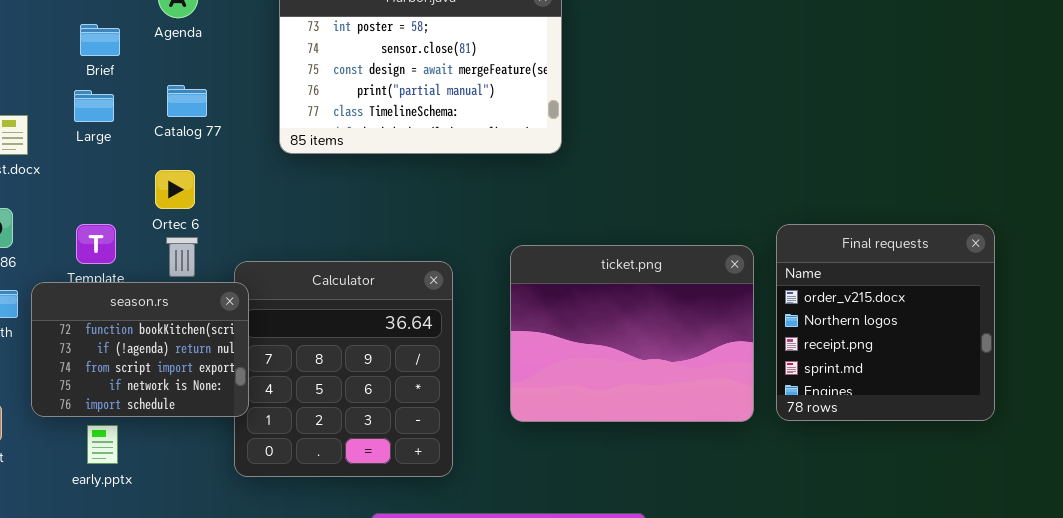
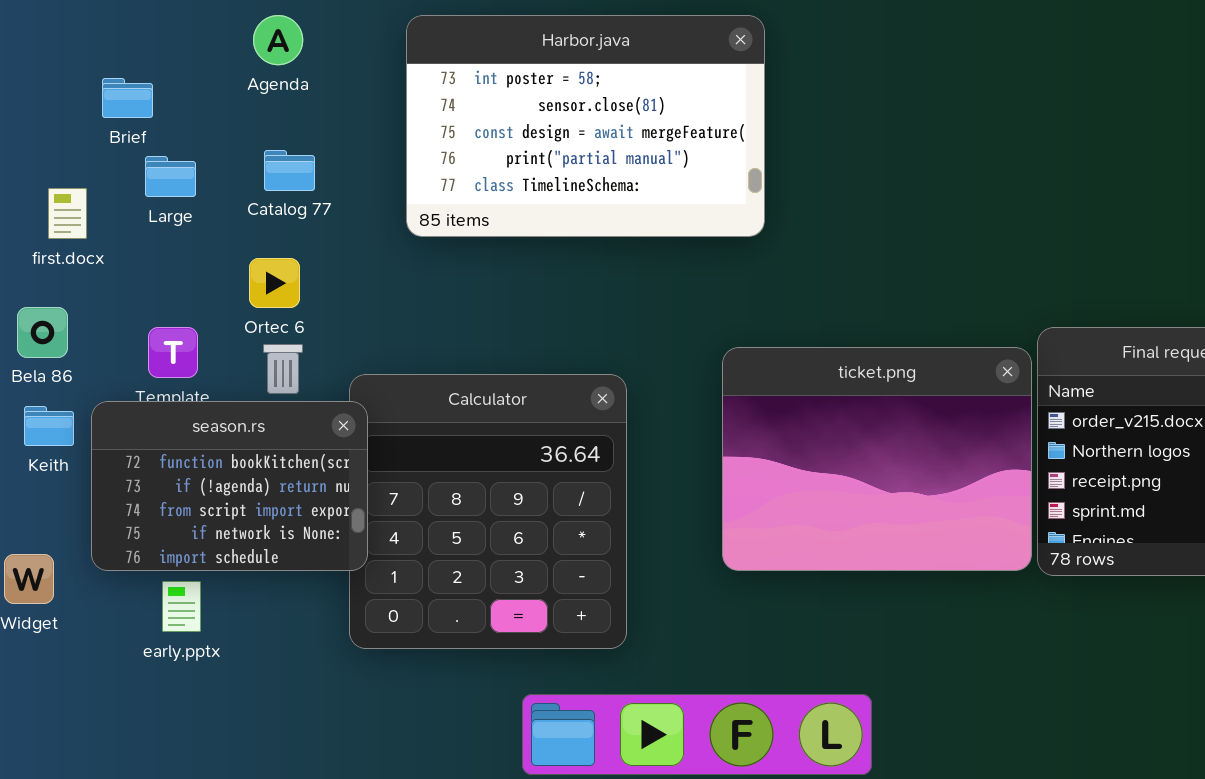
Brief: [80,24,120,56] -> [102,78,153,118], moved
ticket.png: [510,245,754,422] -> [722,347,1032,571], moved

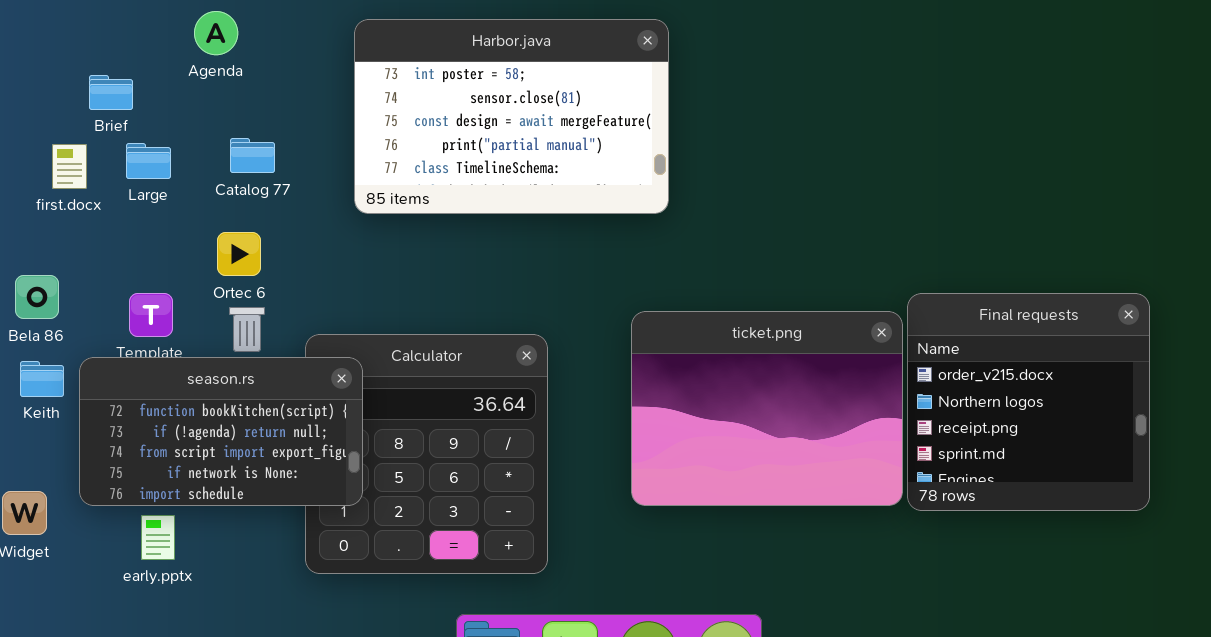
Agenda: [253,15,303,65] -> [194,11,238,55], moved
first.docx: [48,188,87,239] -> [52,144,87,189], moved
season.rs: [91,401,368,571] -> [79,357,363,506], resized

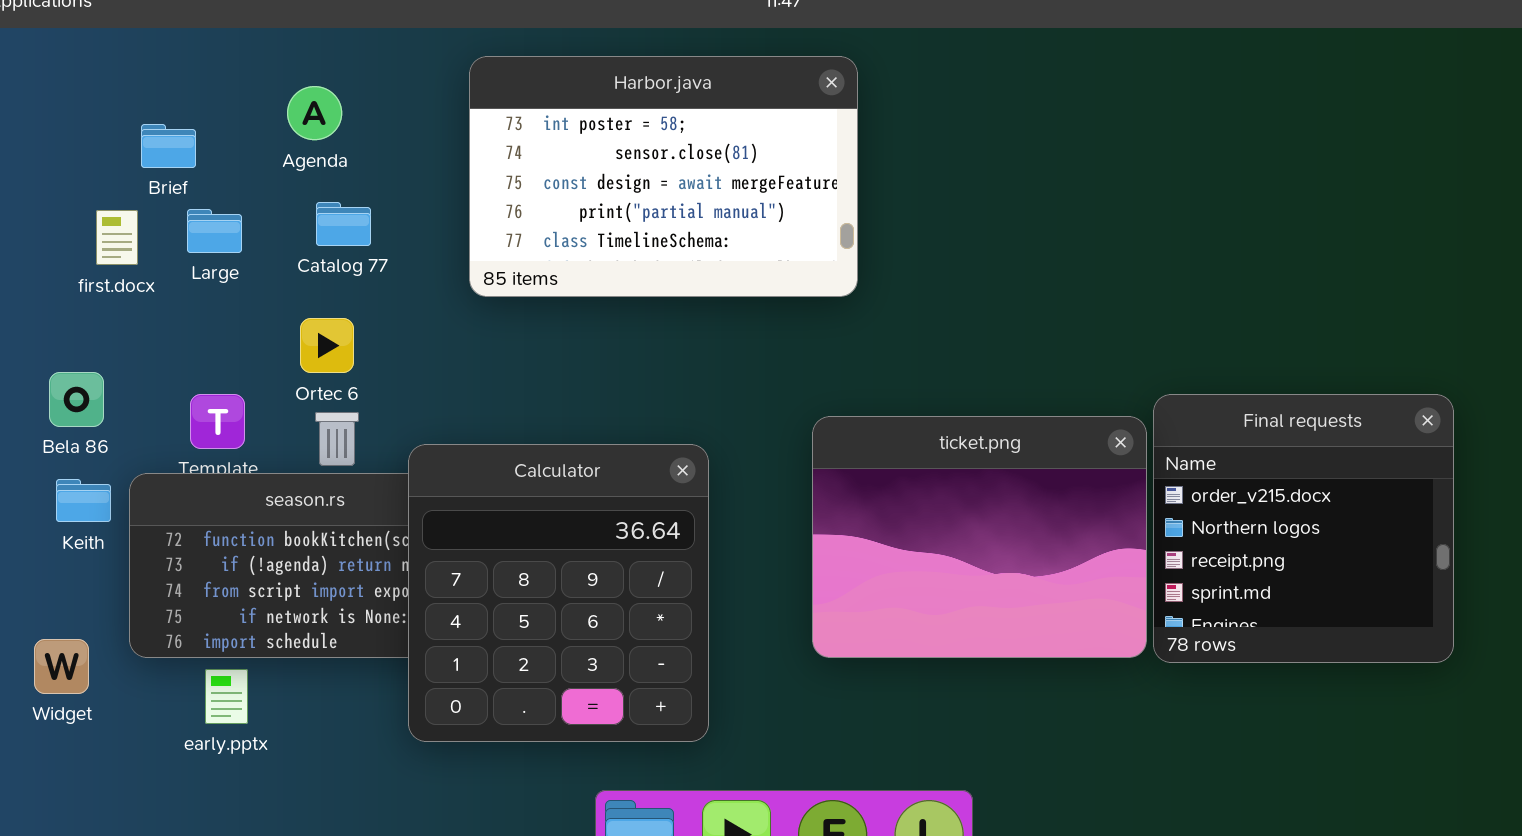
Agenda: [194,11,238,55] -> [287,86,342,140], moved
Calculator: [305,334,548,574] -> [408,444,709,742], raised

